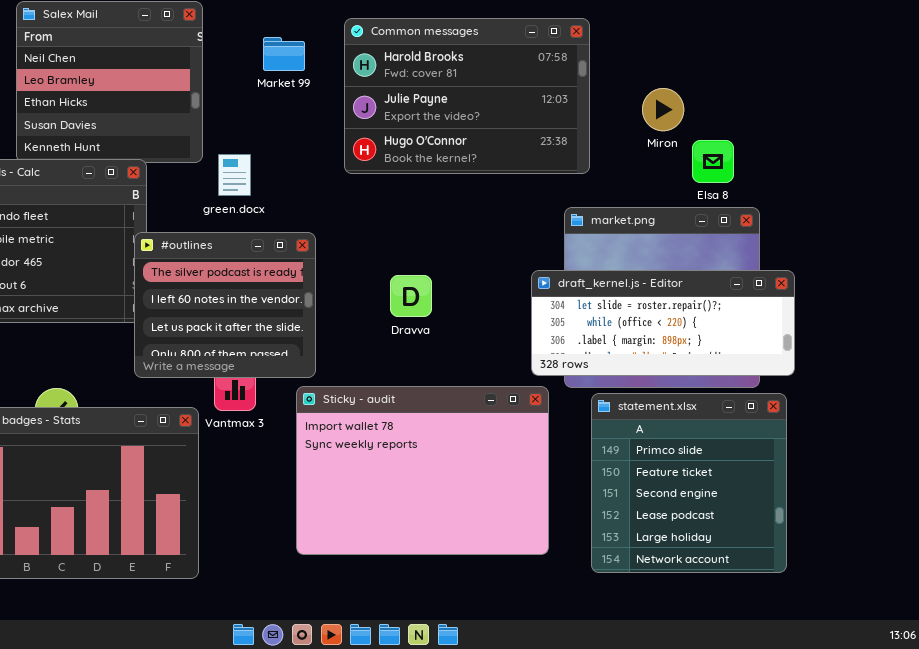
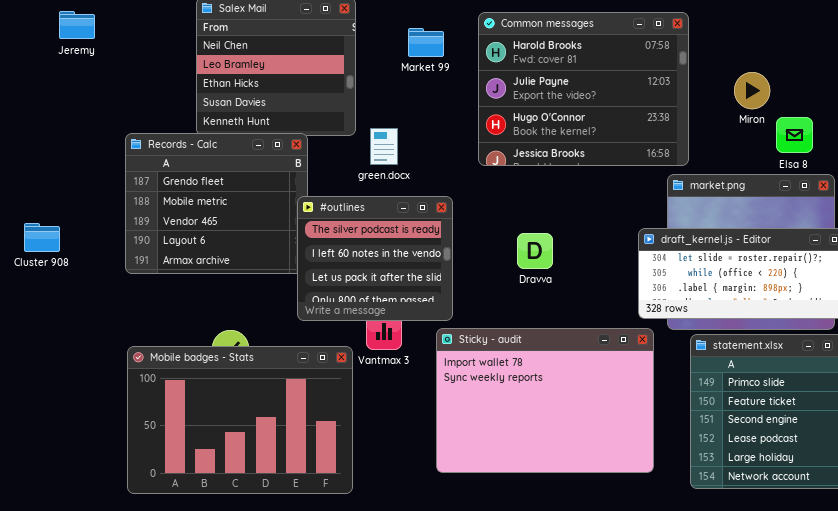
Common messages: [344,18,590,174] -> [478,12,689,166], resized

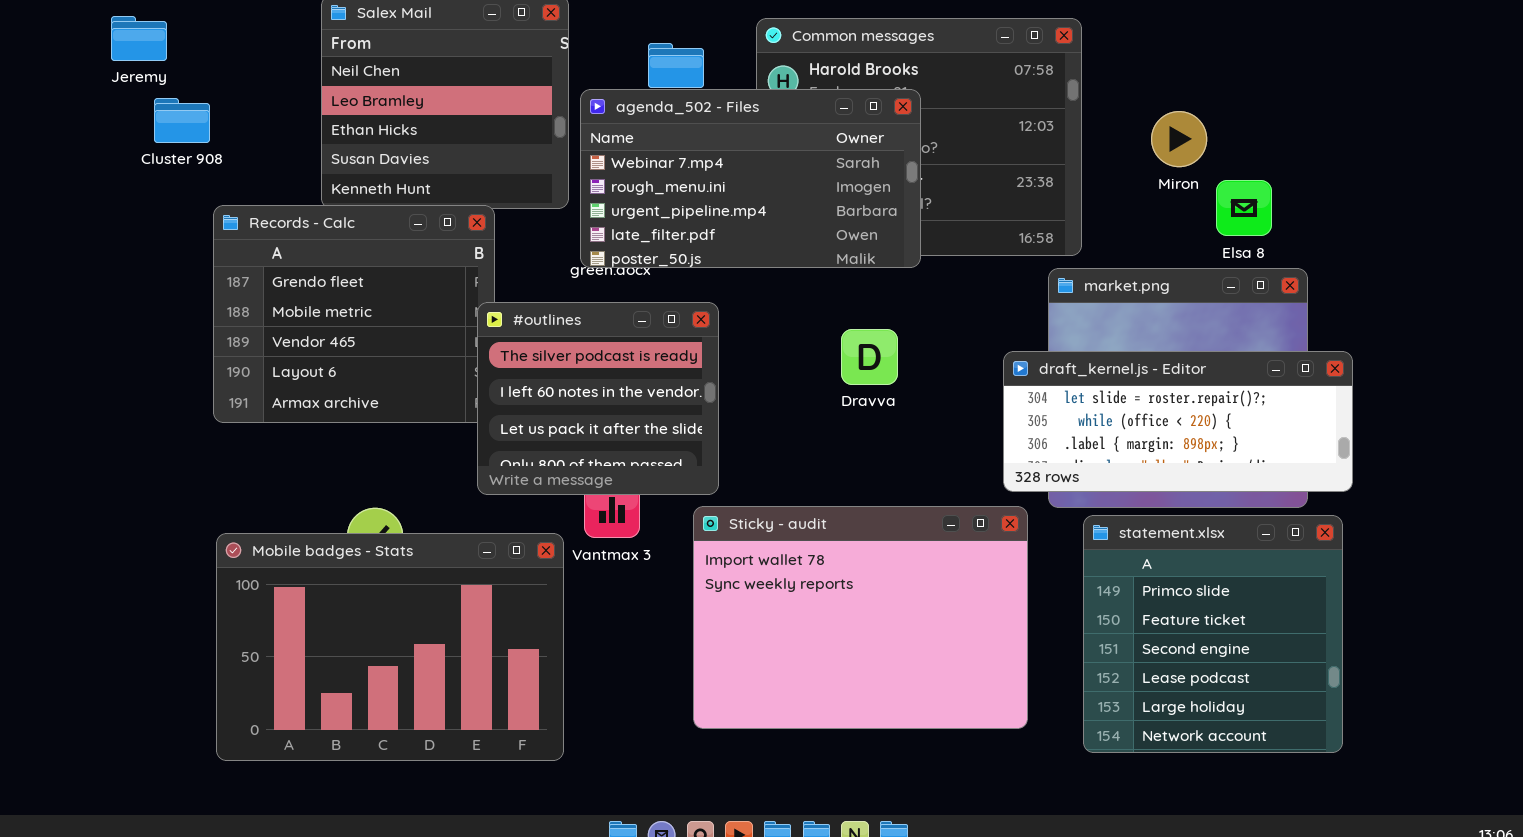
agenda_502 - Files: none -> [580,89,921,268], opened
Cluster 908: [24,223,60,252] -> [154,98,210,143], moved
Dravva: [517,233,553,269] -> [841,329,898,385], moved

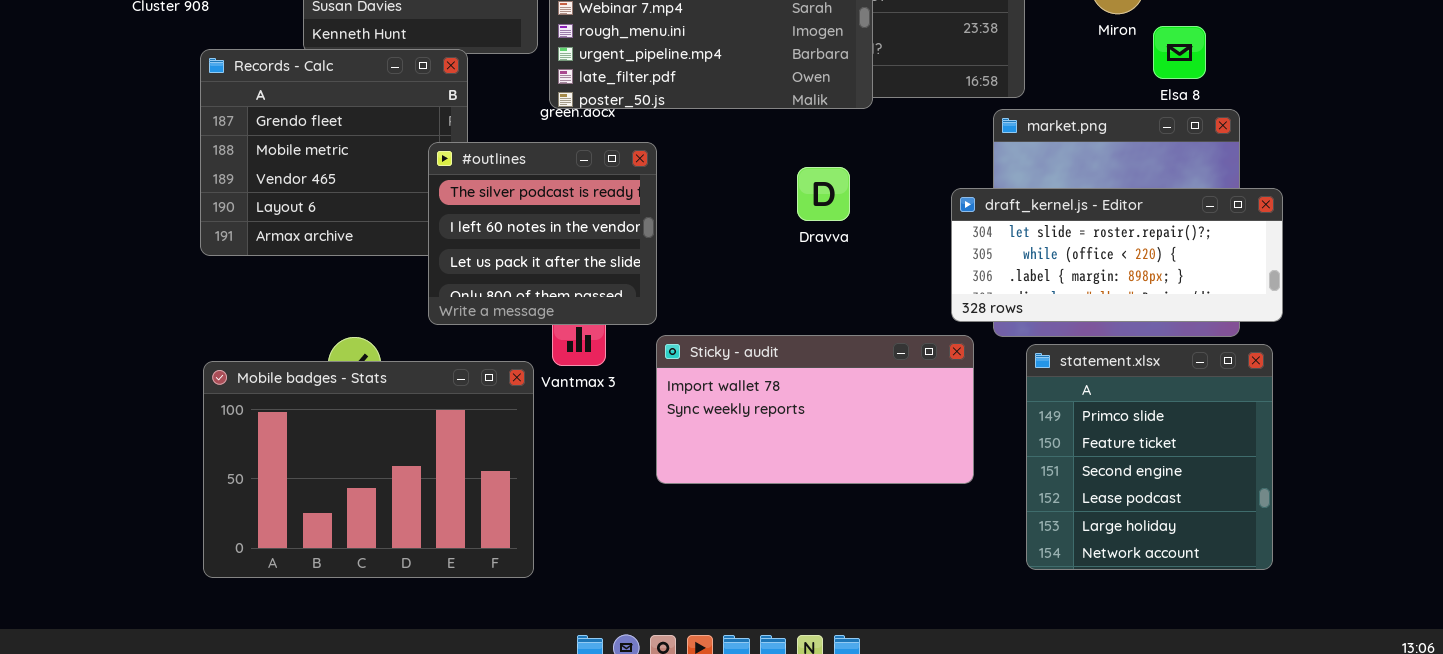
#outlines: [477,302,719,495] -> [428,142,657,325], moved
Sticky - audit: [693,506,1028,729] -> [656,335,974,484], resized

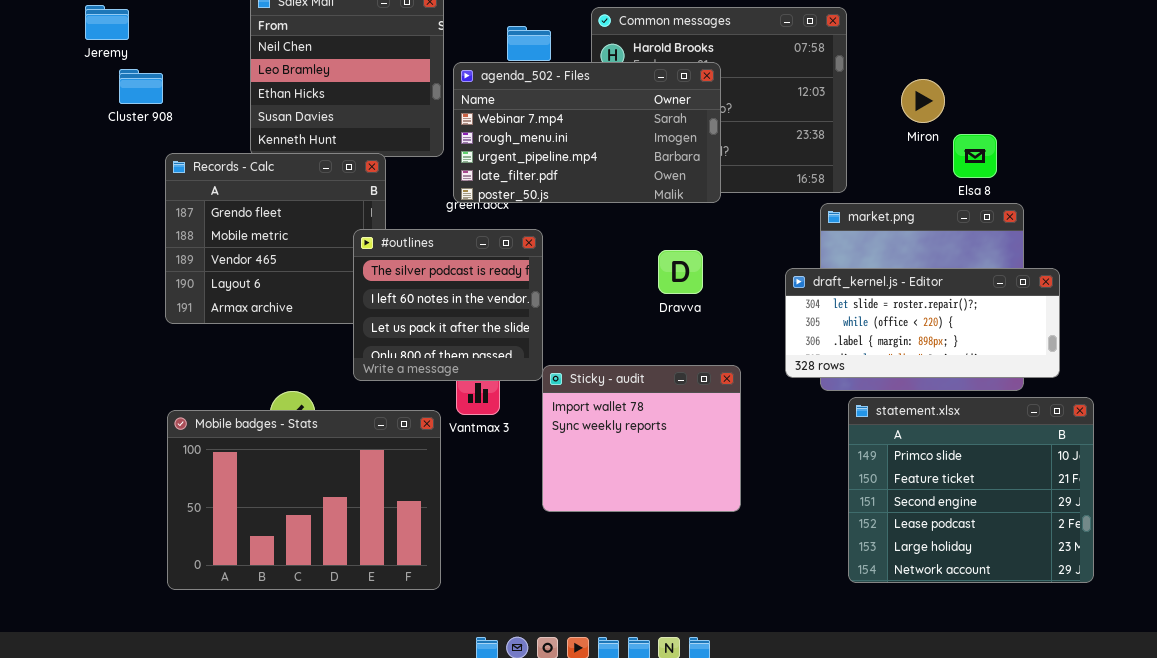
Sticky - audit: [656,335,974,484] -> [542,365,741,512], resized
statement.xlsx: [1026,344,1273,570] -> [848,397,1094,583], resized

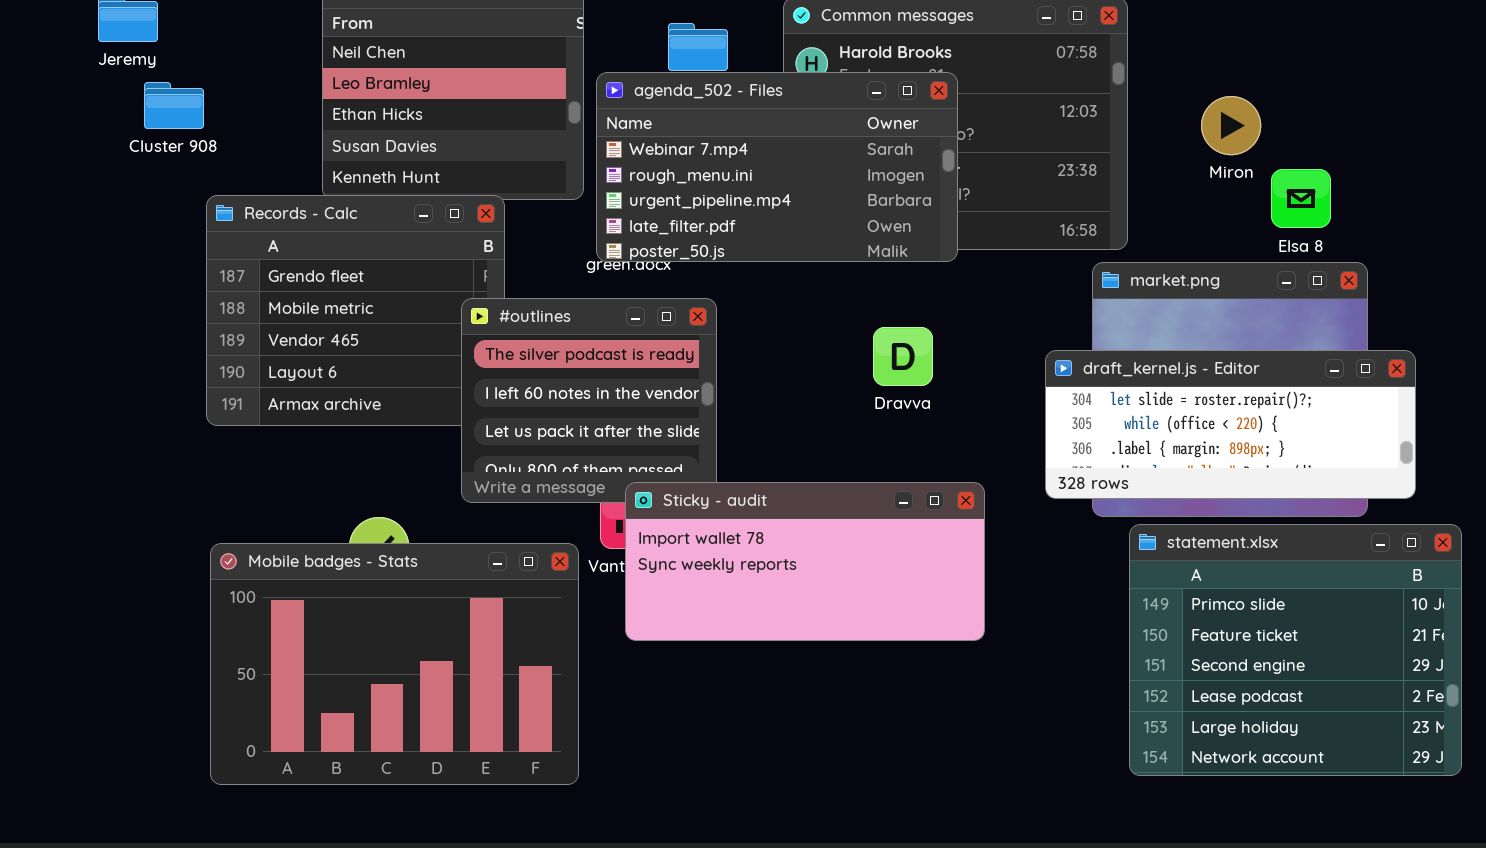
Sticky - audit: [542,365,741,512] -> [625,482,985,641], resized

